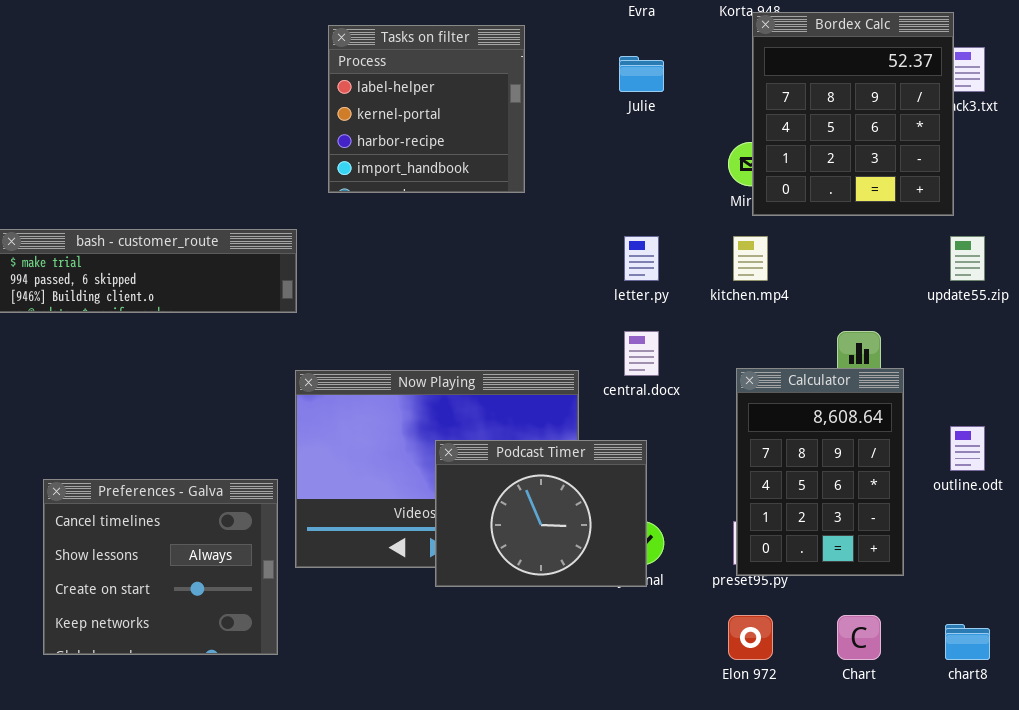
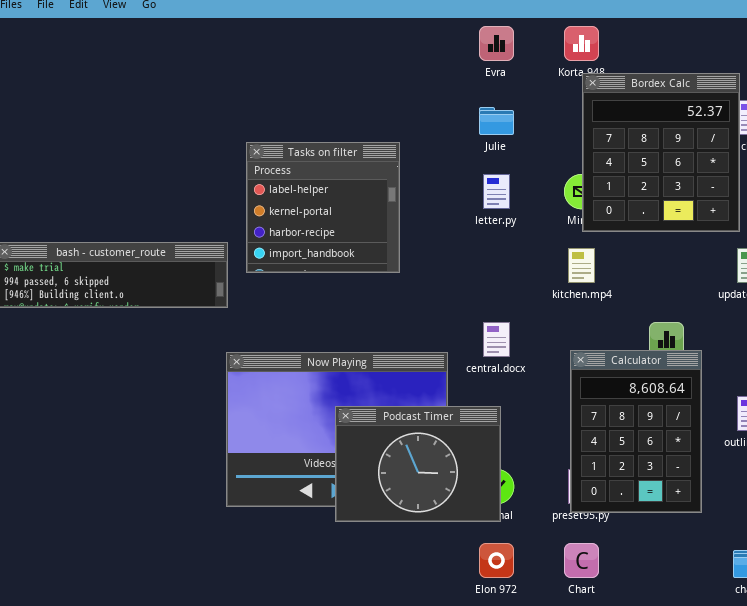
Tasks on filter: [328,25,525,193] -> [246,142,400,273], moved
letter.py: [624,236,659,281] -> [483,174,510,209], moved
Preferences - Galva: [43,479,278,655] -> none, closed
Elon 972: [728,615,773,660] -> [479,543,514,578], moved
Chart: [837,615,881,660] -> [564,543,599,578], moved

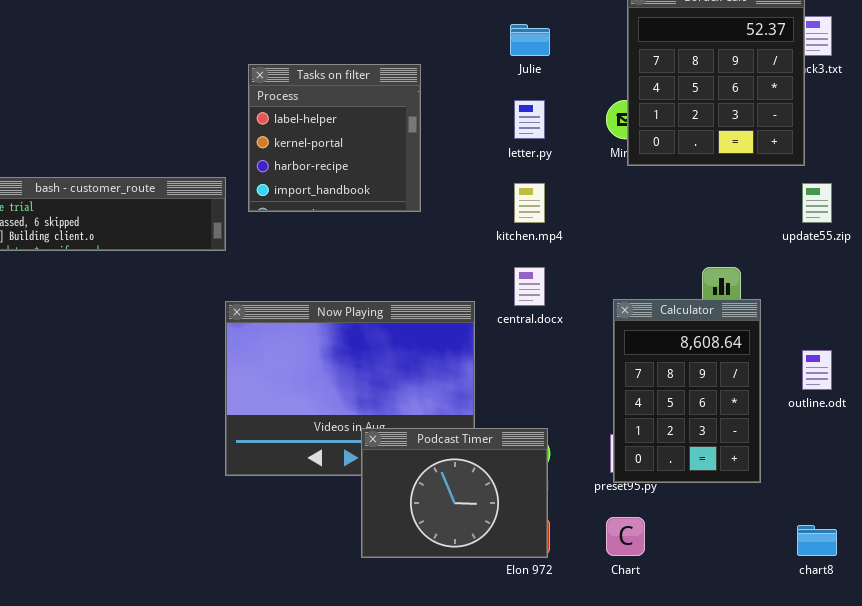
kitchen.mp4: [568,248,595,283] -> [514,183,545,223], moved
Podcast Timer: [335,406,501,522] -> [361,428,548,558], moved

